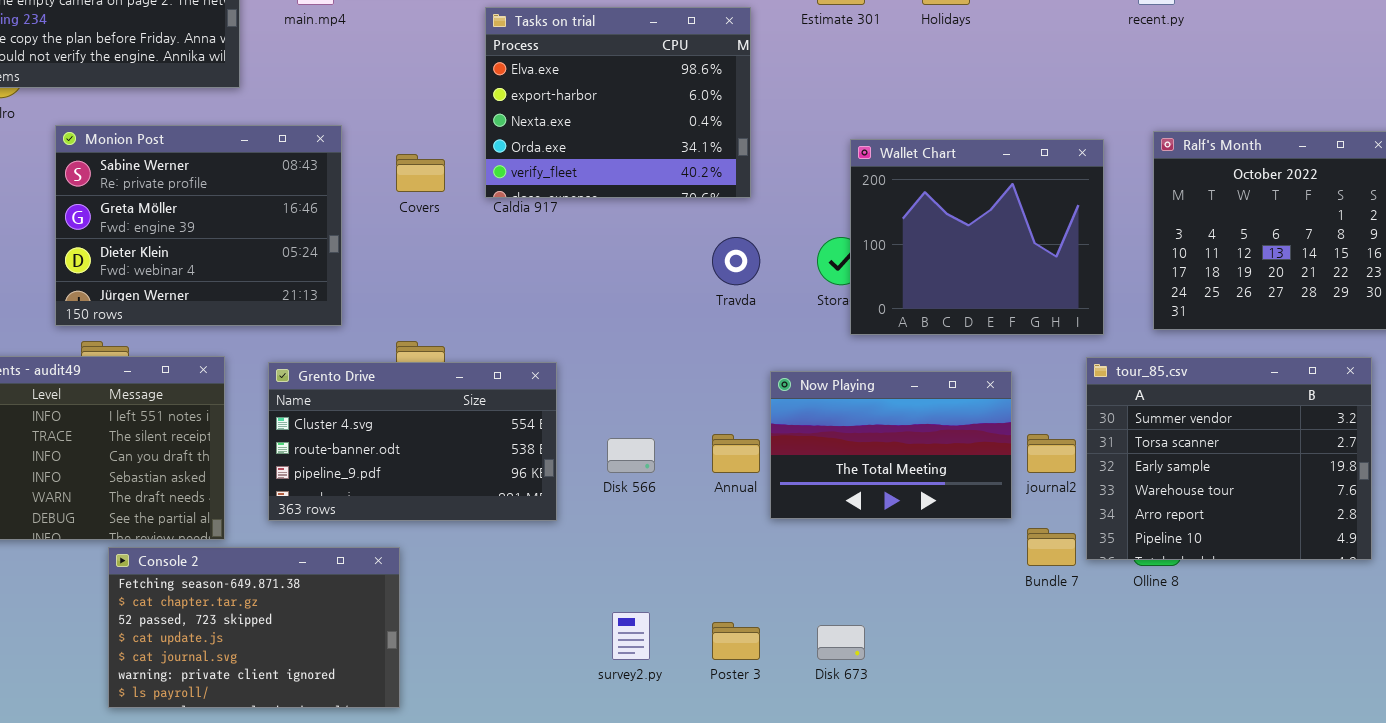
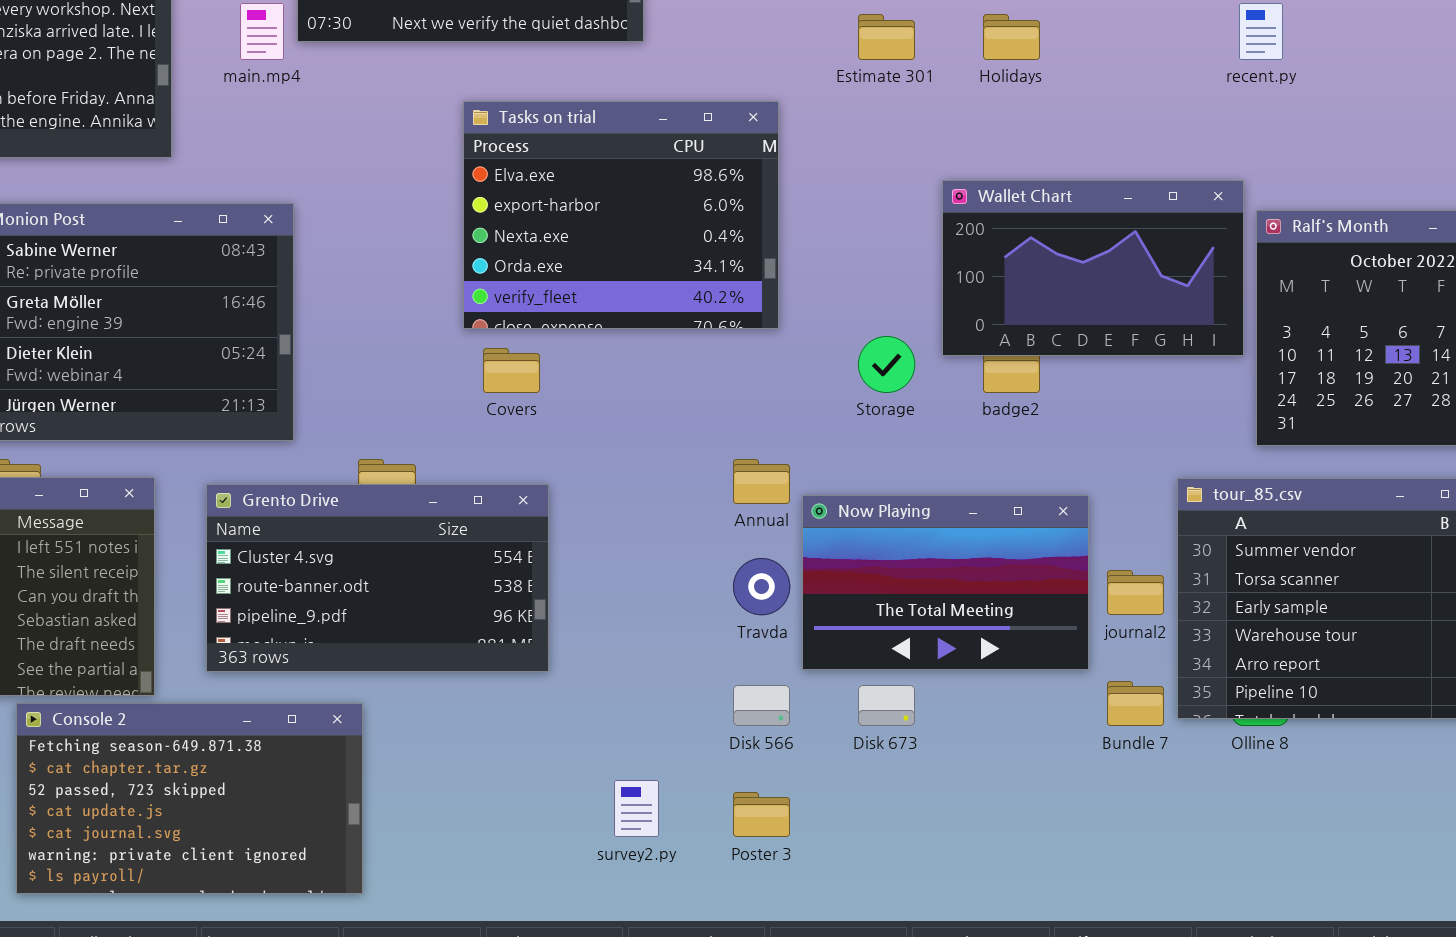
Tasks on trial: [485,7,751,198] -> [463,101,779,329], moved
Wallet Chart: [850,139,1104,335] -> [942,180,1244,356], moved, resized
Covers: [396,154,445,192] -> [483,348,540,393], moved
Travda: [712,237,760,285] -> [733,558,790,615], moved
Annual: [712,434,760,473] -> [733,459,790,504], moved
Disk 566: [607,438,655,473] -> [733,685,790,726], moved
Disk 673: [817,625,865,660] -> [858,685,915,726], moved

